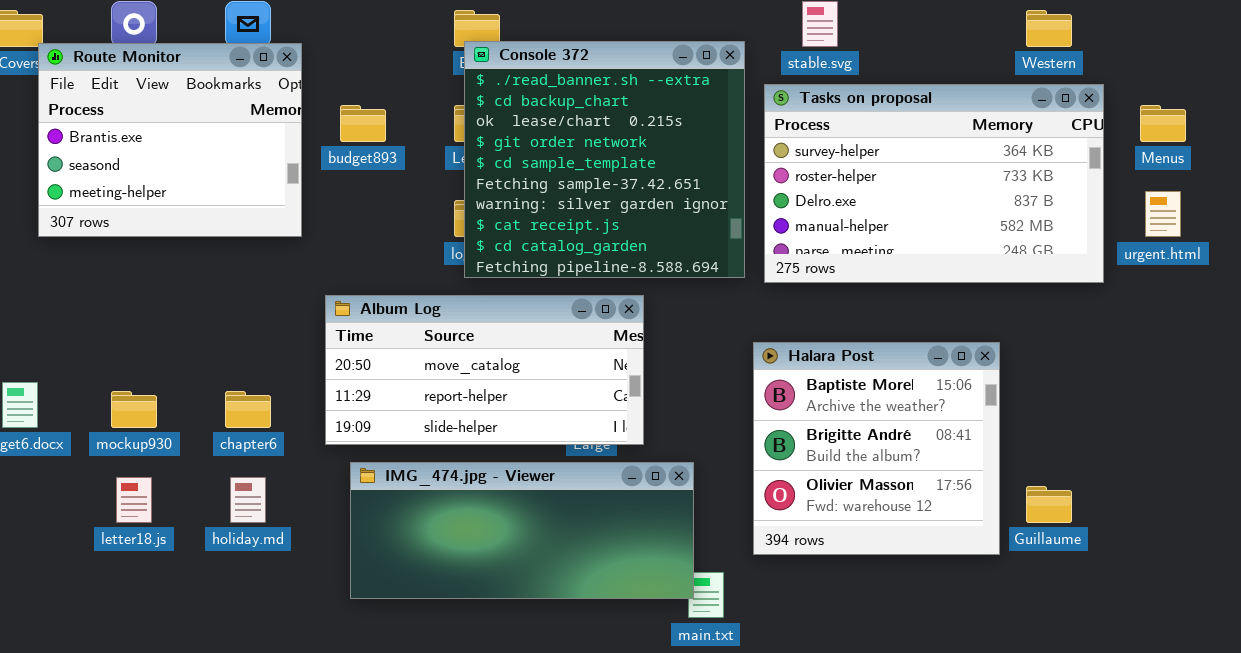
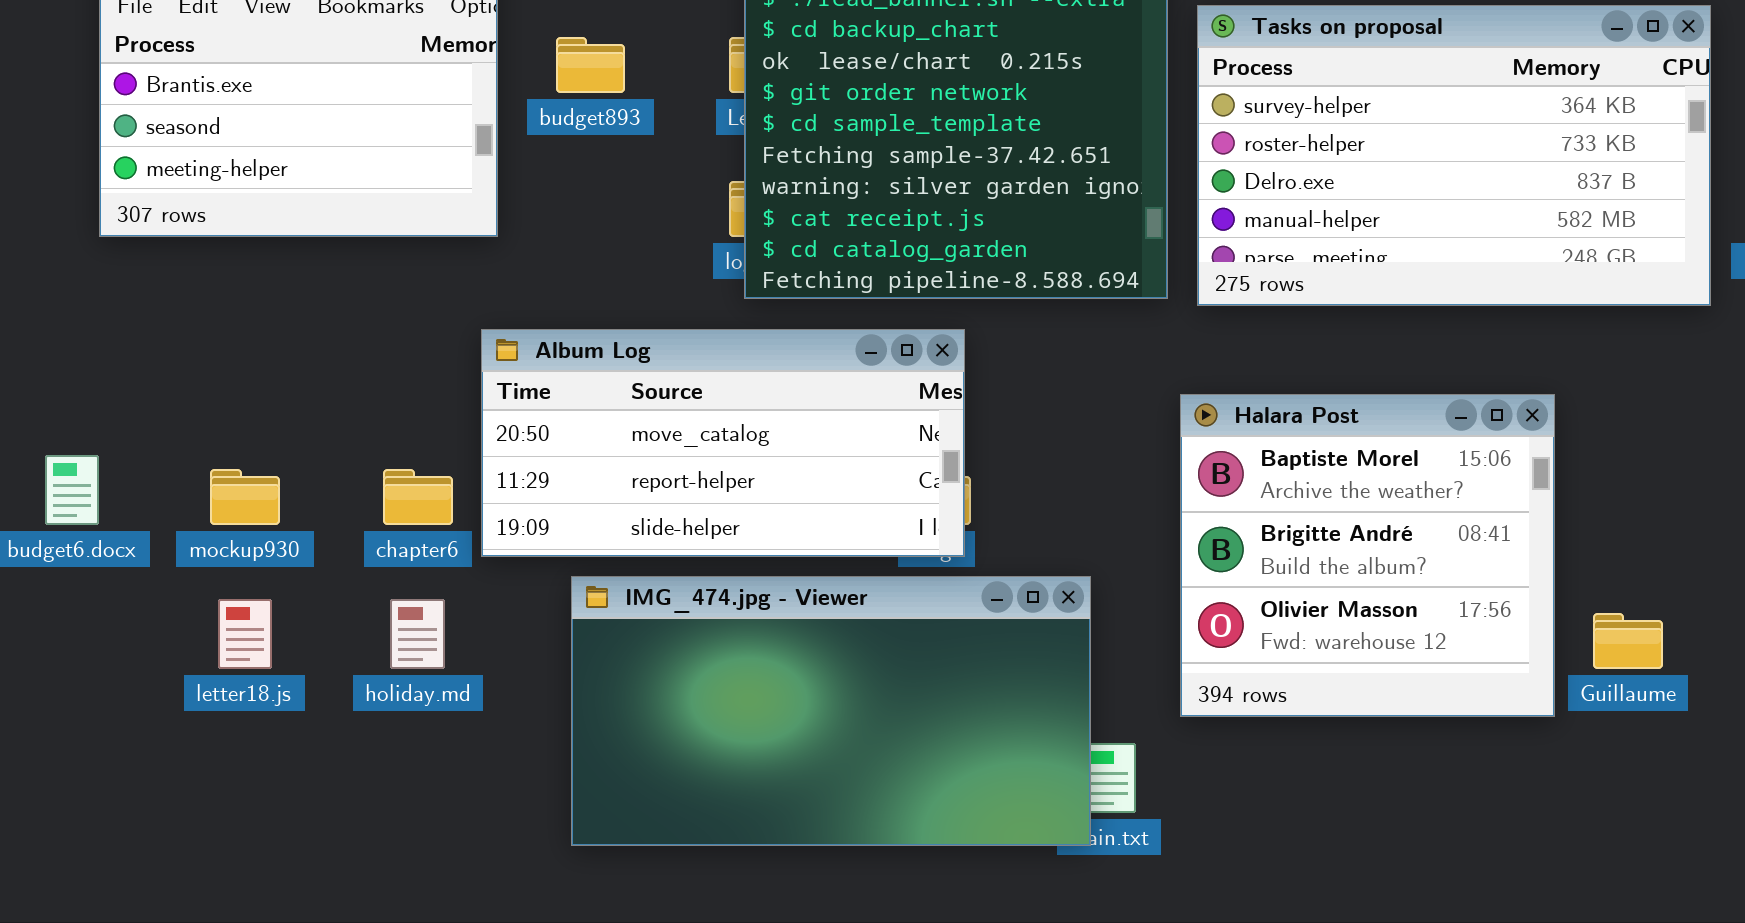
Album Log: [325,295,644,445] -> [481,329,965,557], moved
IMG_474.jpg - Viewer: [350,462,694,599] -> [571,576,1091,846], resized

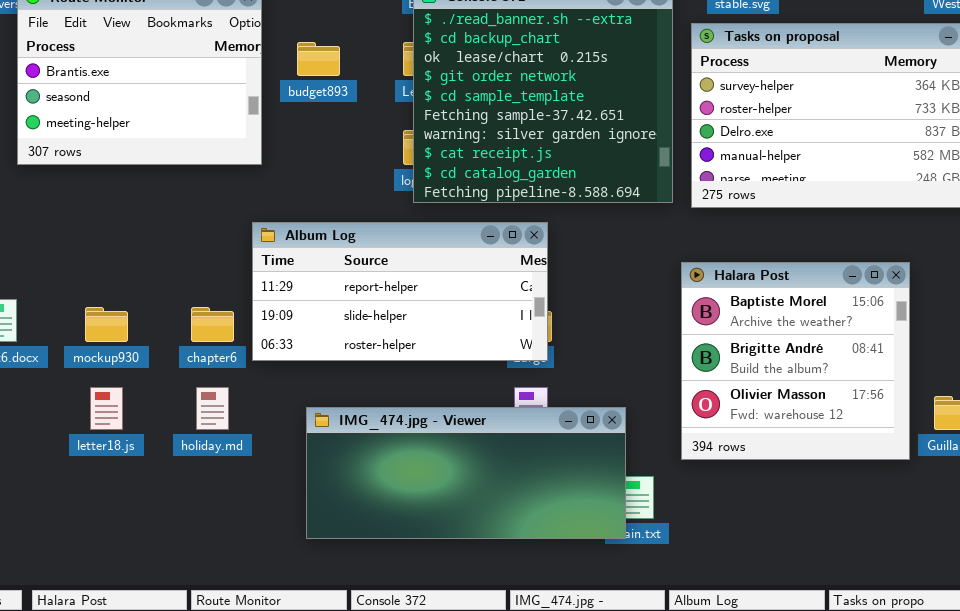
Album Log: [481,329,965,557] -> [252,222,548,361], scrolled down 1 row
IMG_474.jpg - Viewer: [571,576,1091,846] -> [306,407,626,539], resized

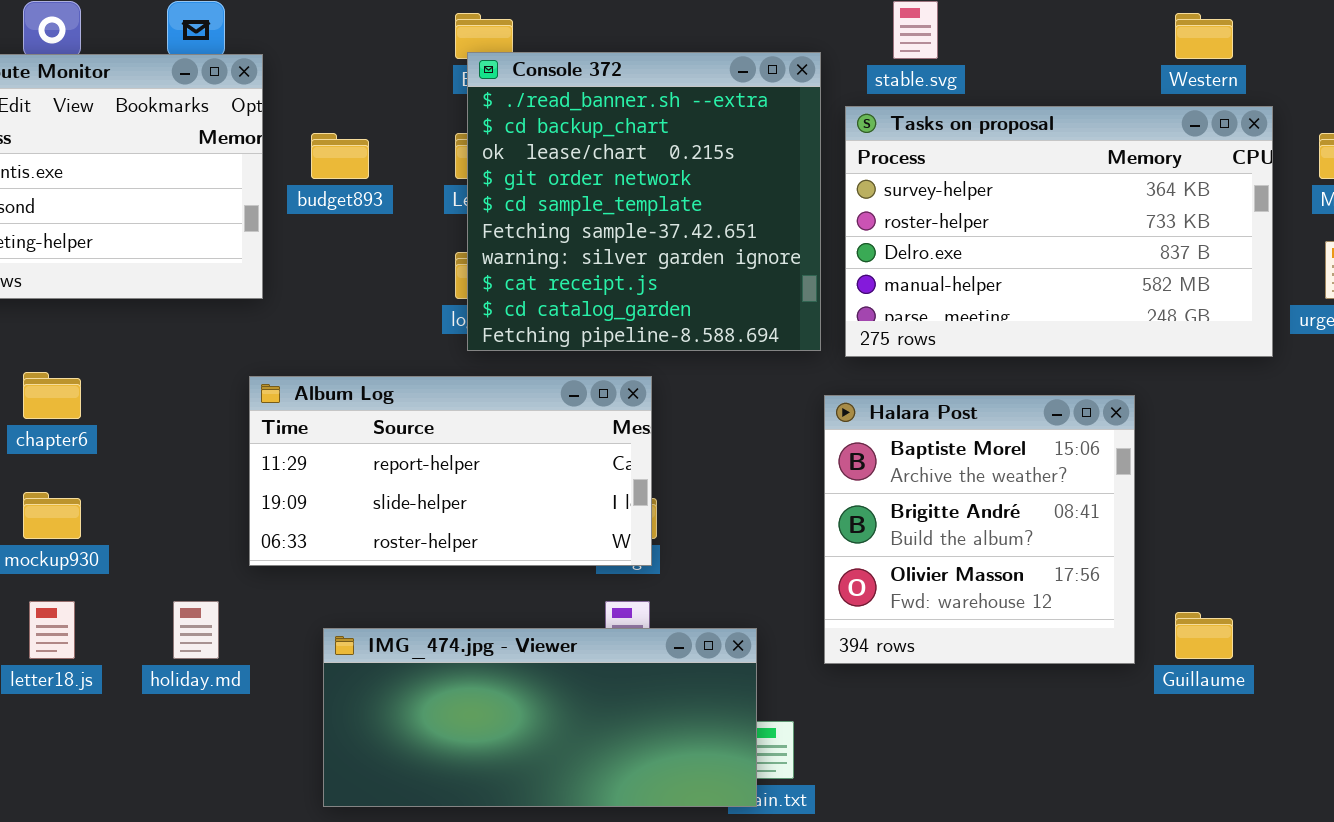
Halara Post: [681,262,910,460] -> [824,395,1135,664], moved
chapter6: [191,307,234,342] -> [23,372,81,419], moved

